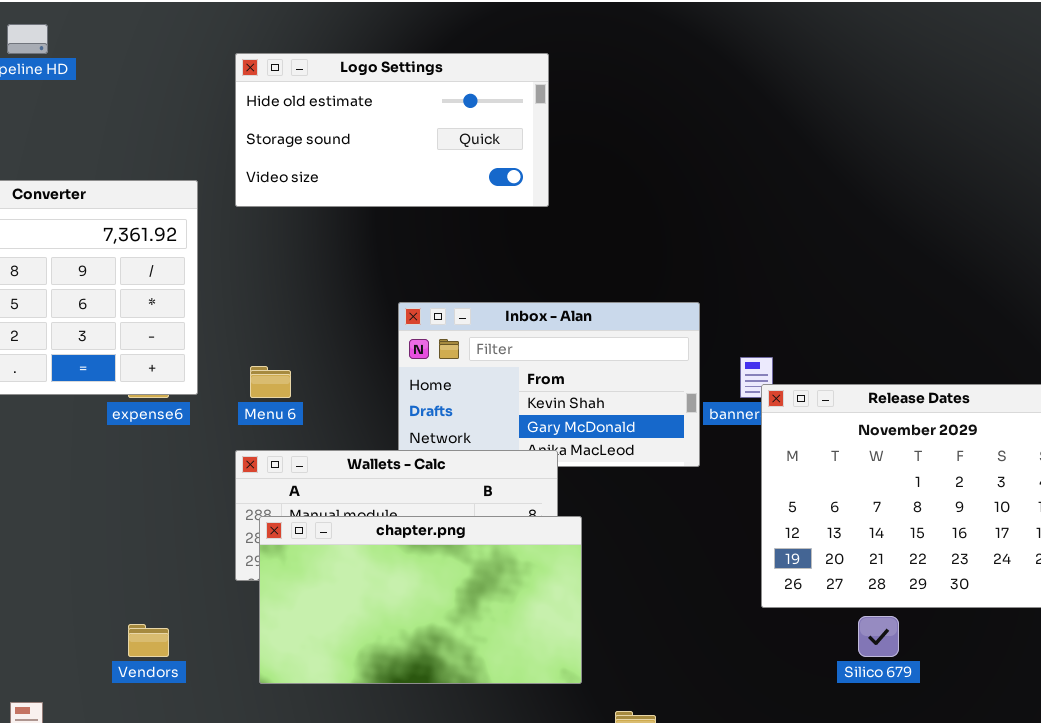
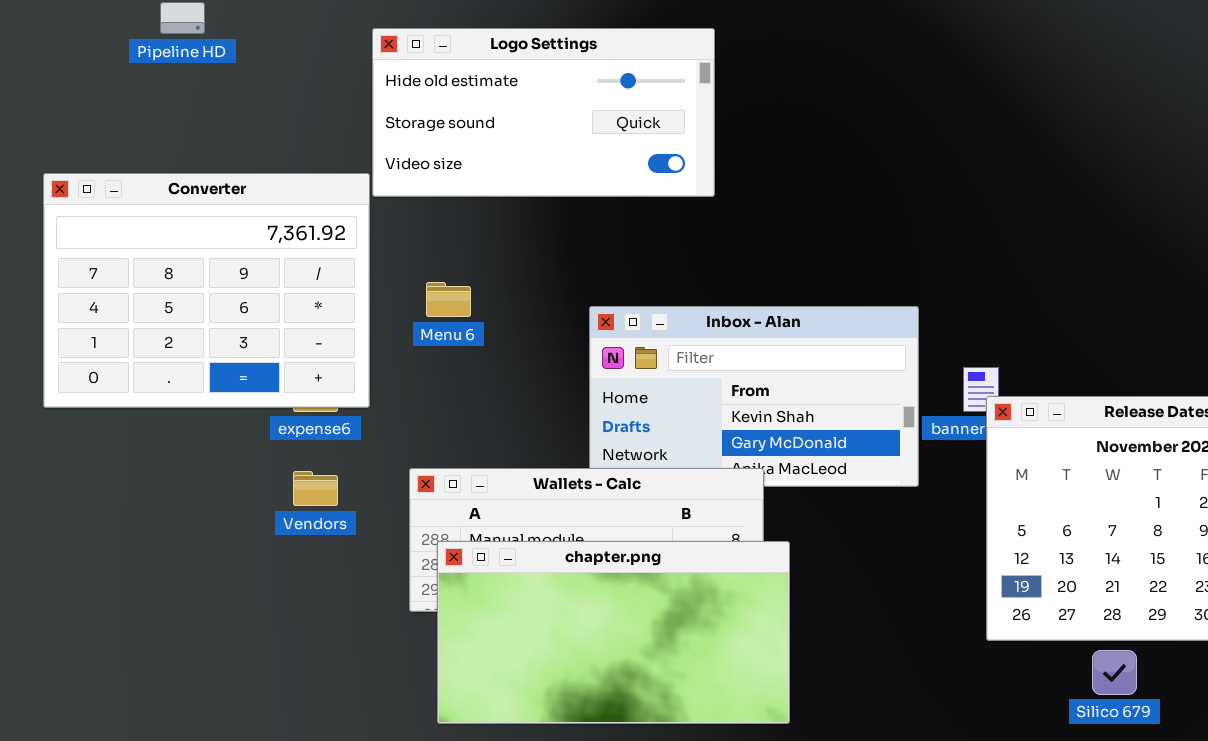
Logo Settings: [235,53,549,207] -> [372,28,715,197], moved
Menu 6: [250,366,291,398] -> [426,282,471,317], moved
Vendors: [128,624,169,657] -> [293,471,338,506], moved

